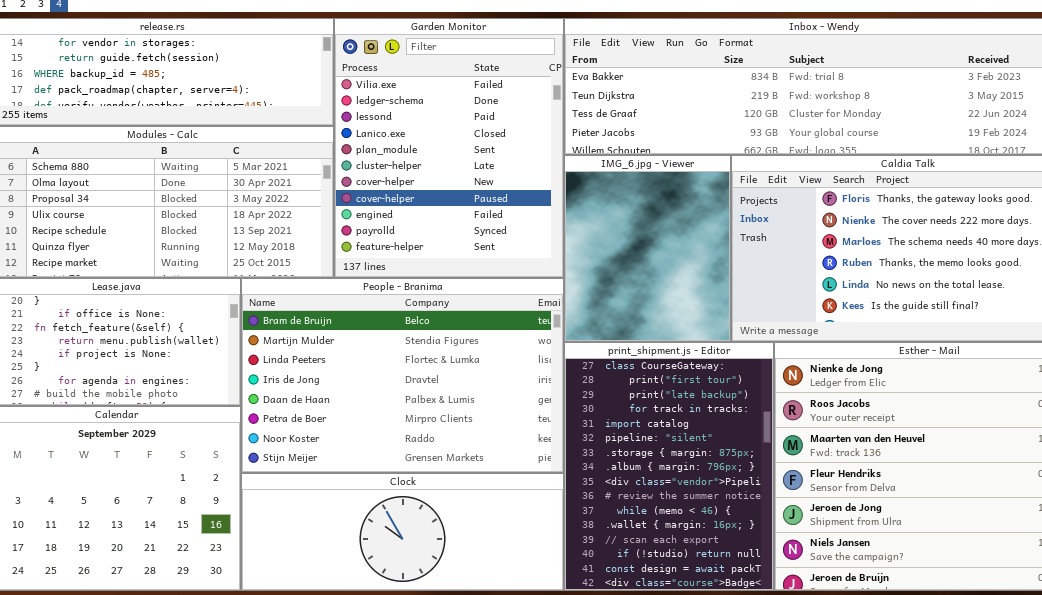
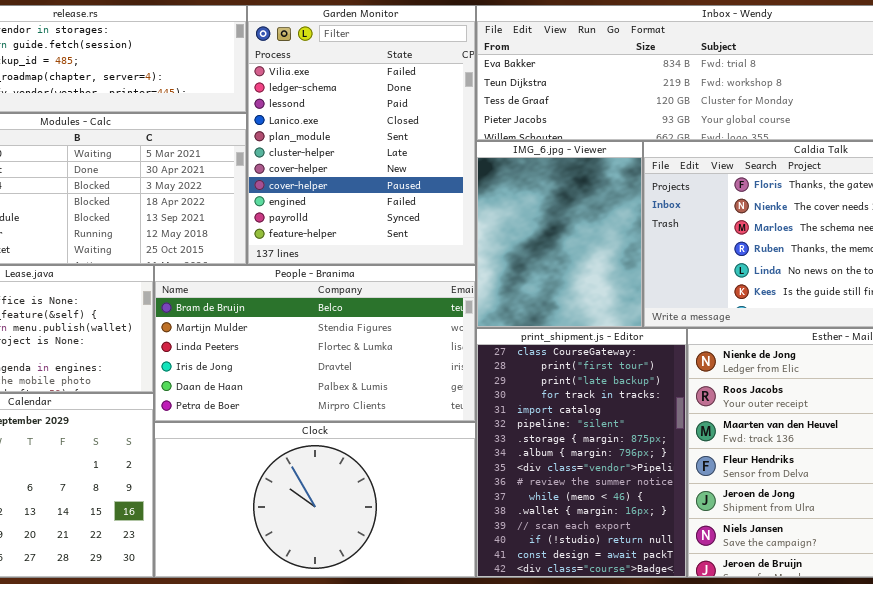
People - Branima: [241,278,564,473] -> [154,265,476,422], resized
Clock: [241,473,564,591] -> [154,422,476,578], resized

